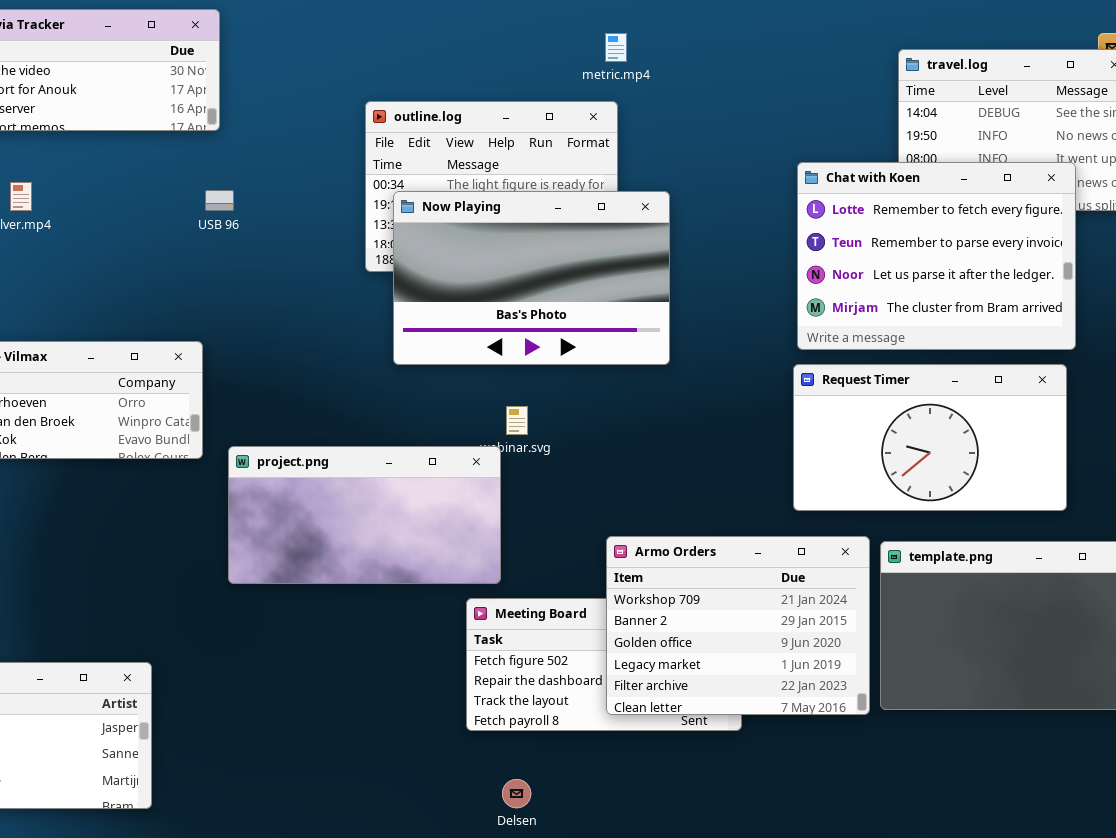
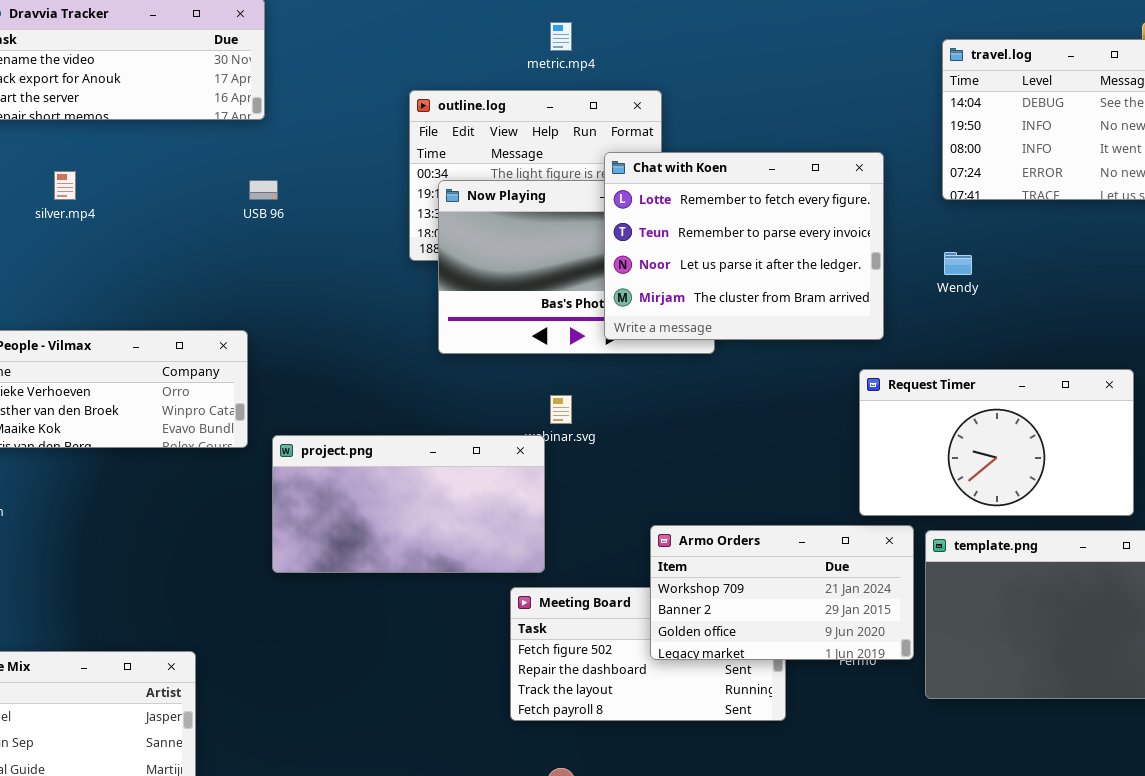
metric.mp4: [605,33,627,62] -> [550,22,572,51], moved
Chat with Koen: [797,162,1076,350] -> [604,152,884,340], moved
Request Timer: [793,364,1067,511] -> [859,369,1134,516], moved
Armo Orders: [606,536,870,715] -> [650,525,914,660], resized

